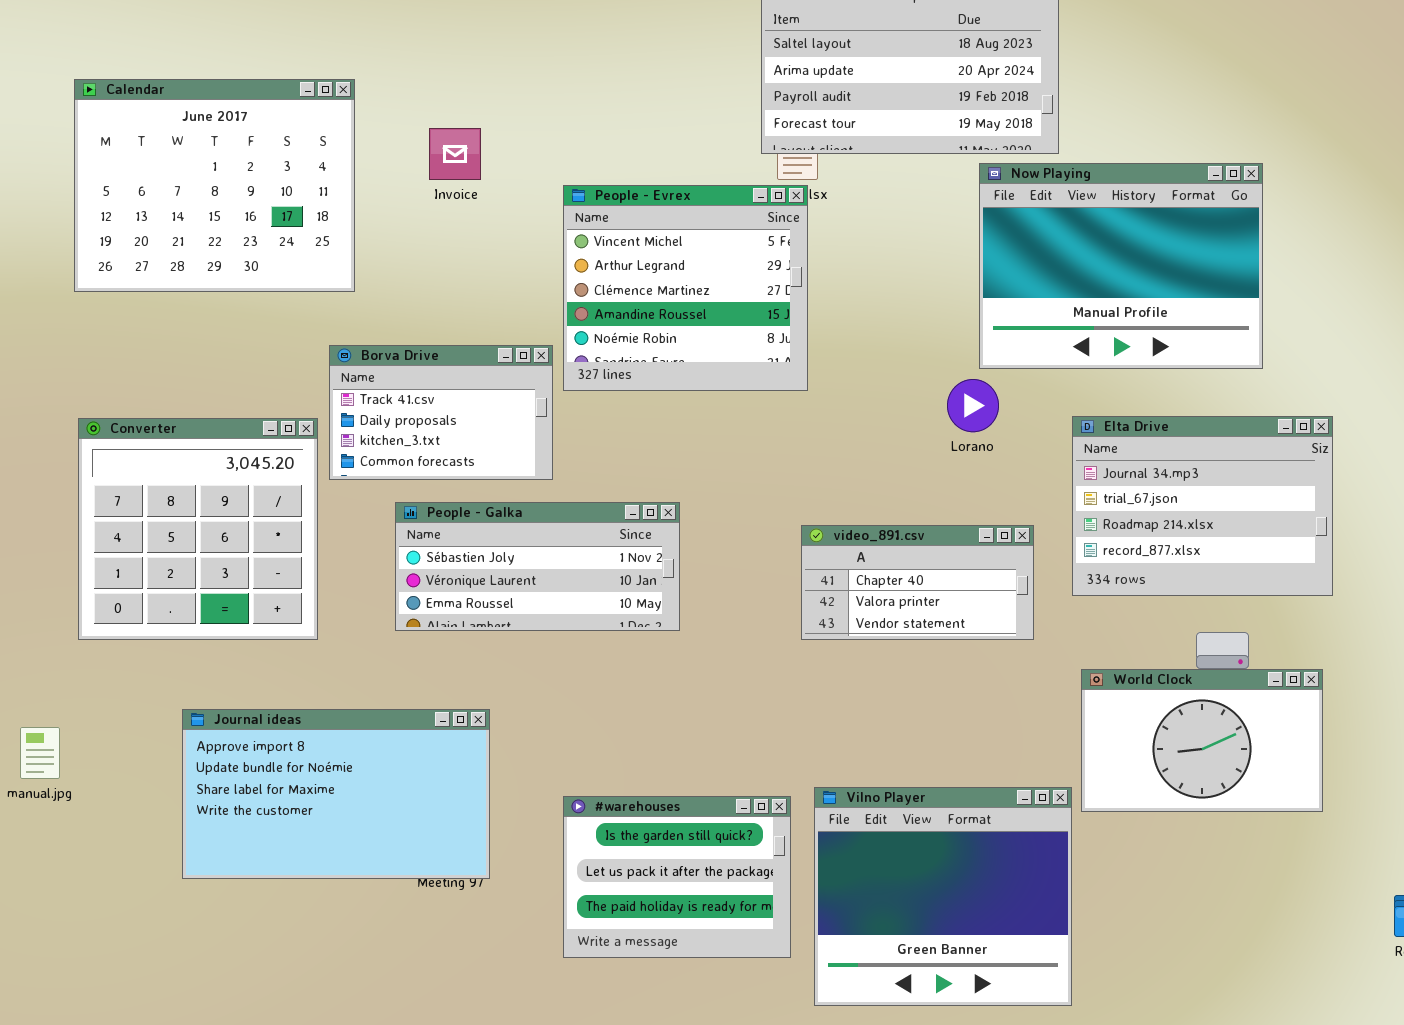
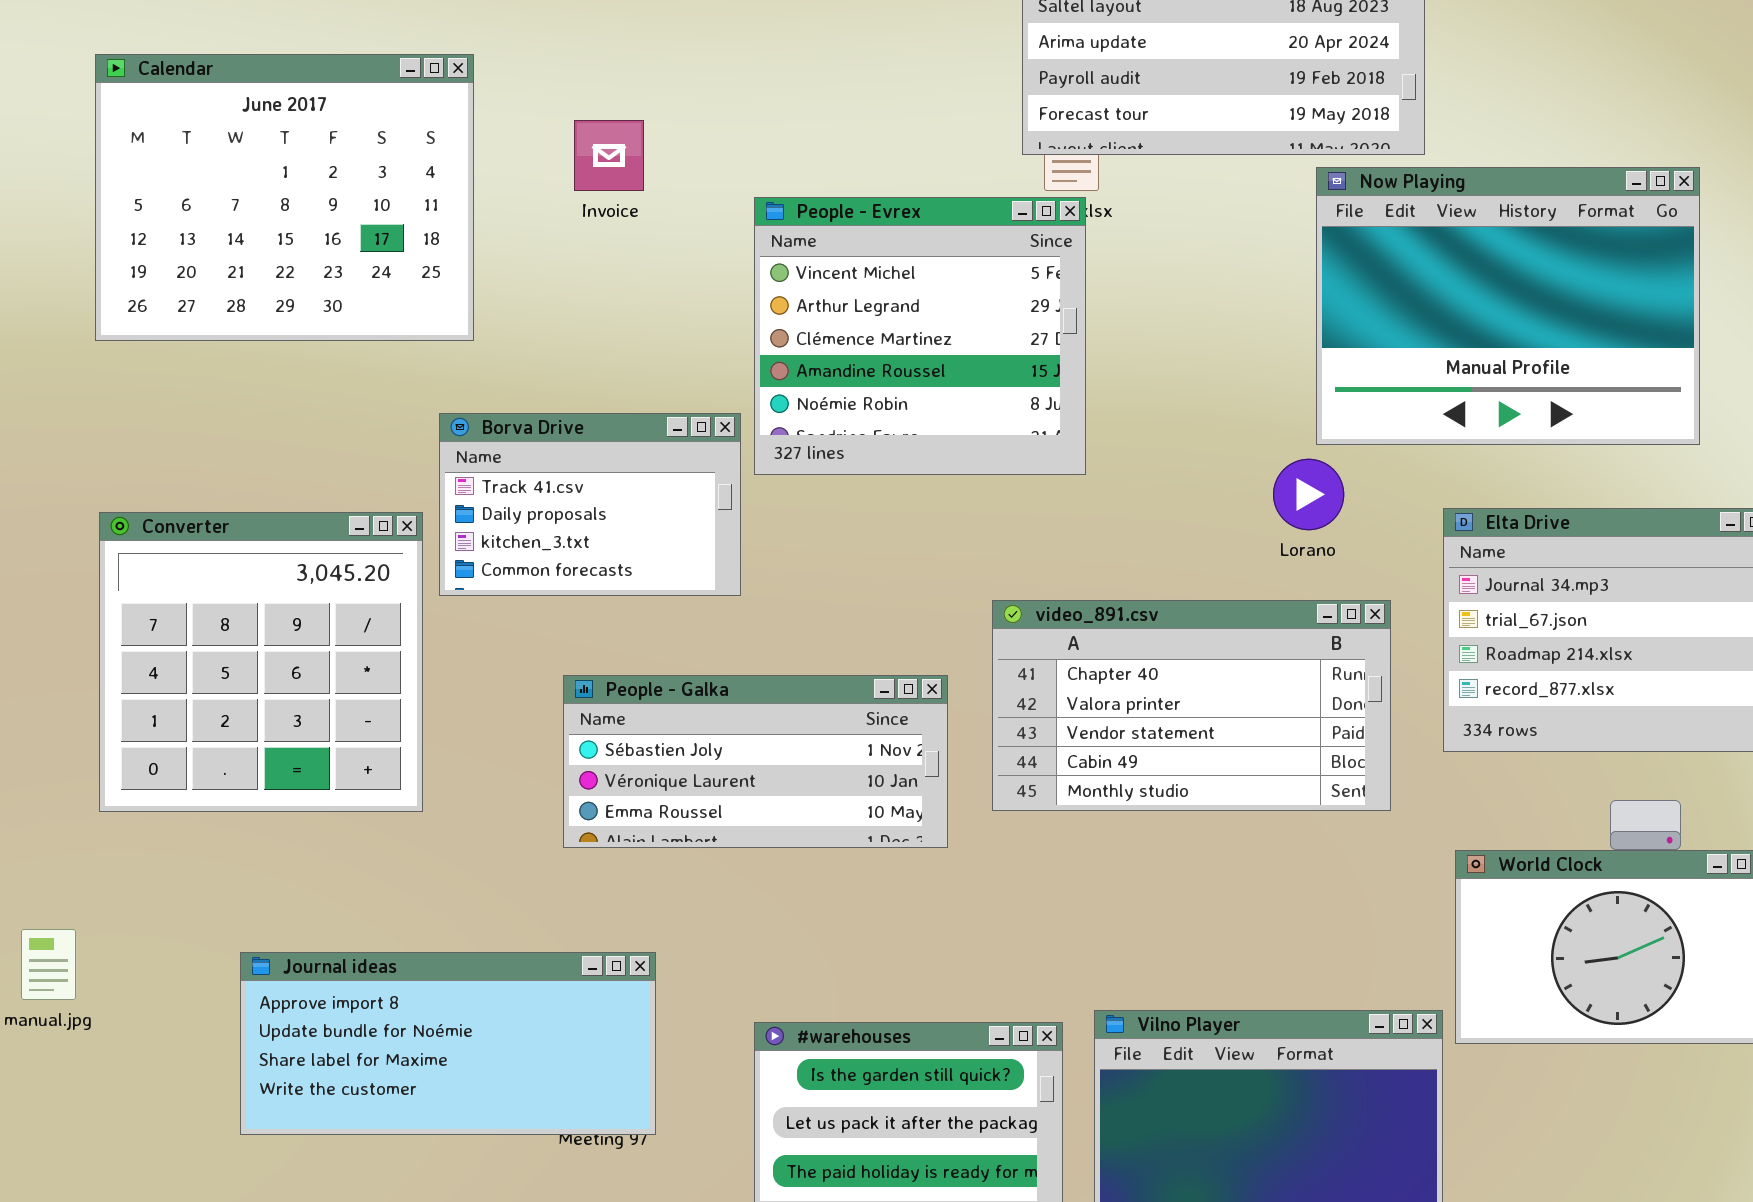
People - Galka: [395,502,680,631] -> [563,675,948,848], moved
video_891.csv: [801,525,1034,640] -> [992,600,1391,811], resized
Journal ideas: [182,709,490,879] -> [240,952,656,1135], resized

